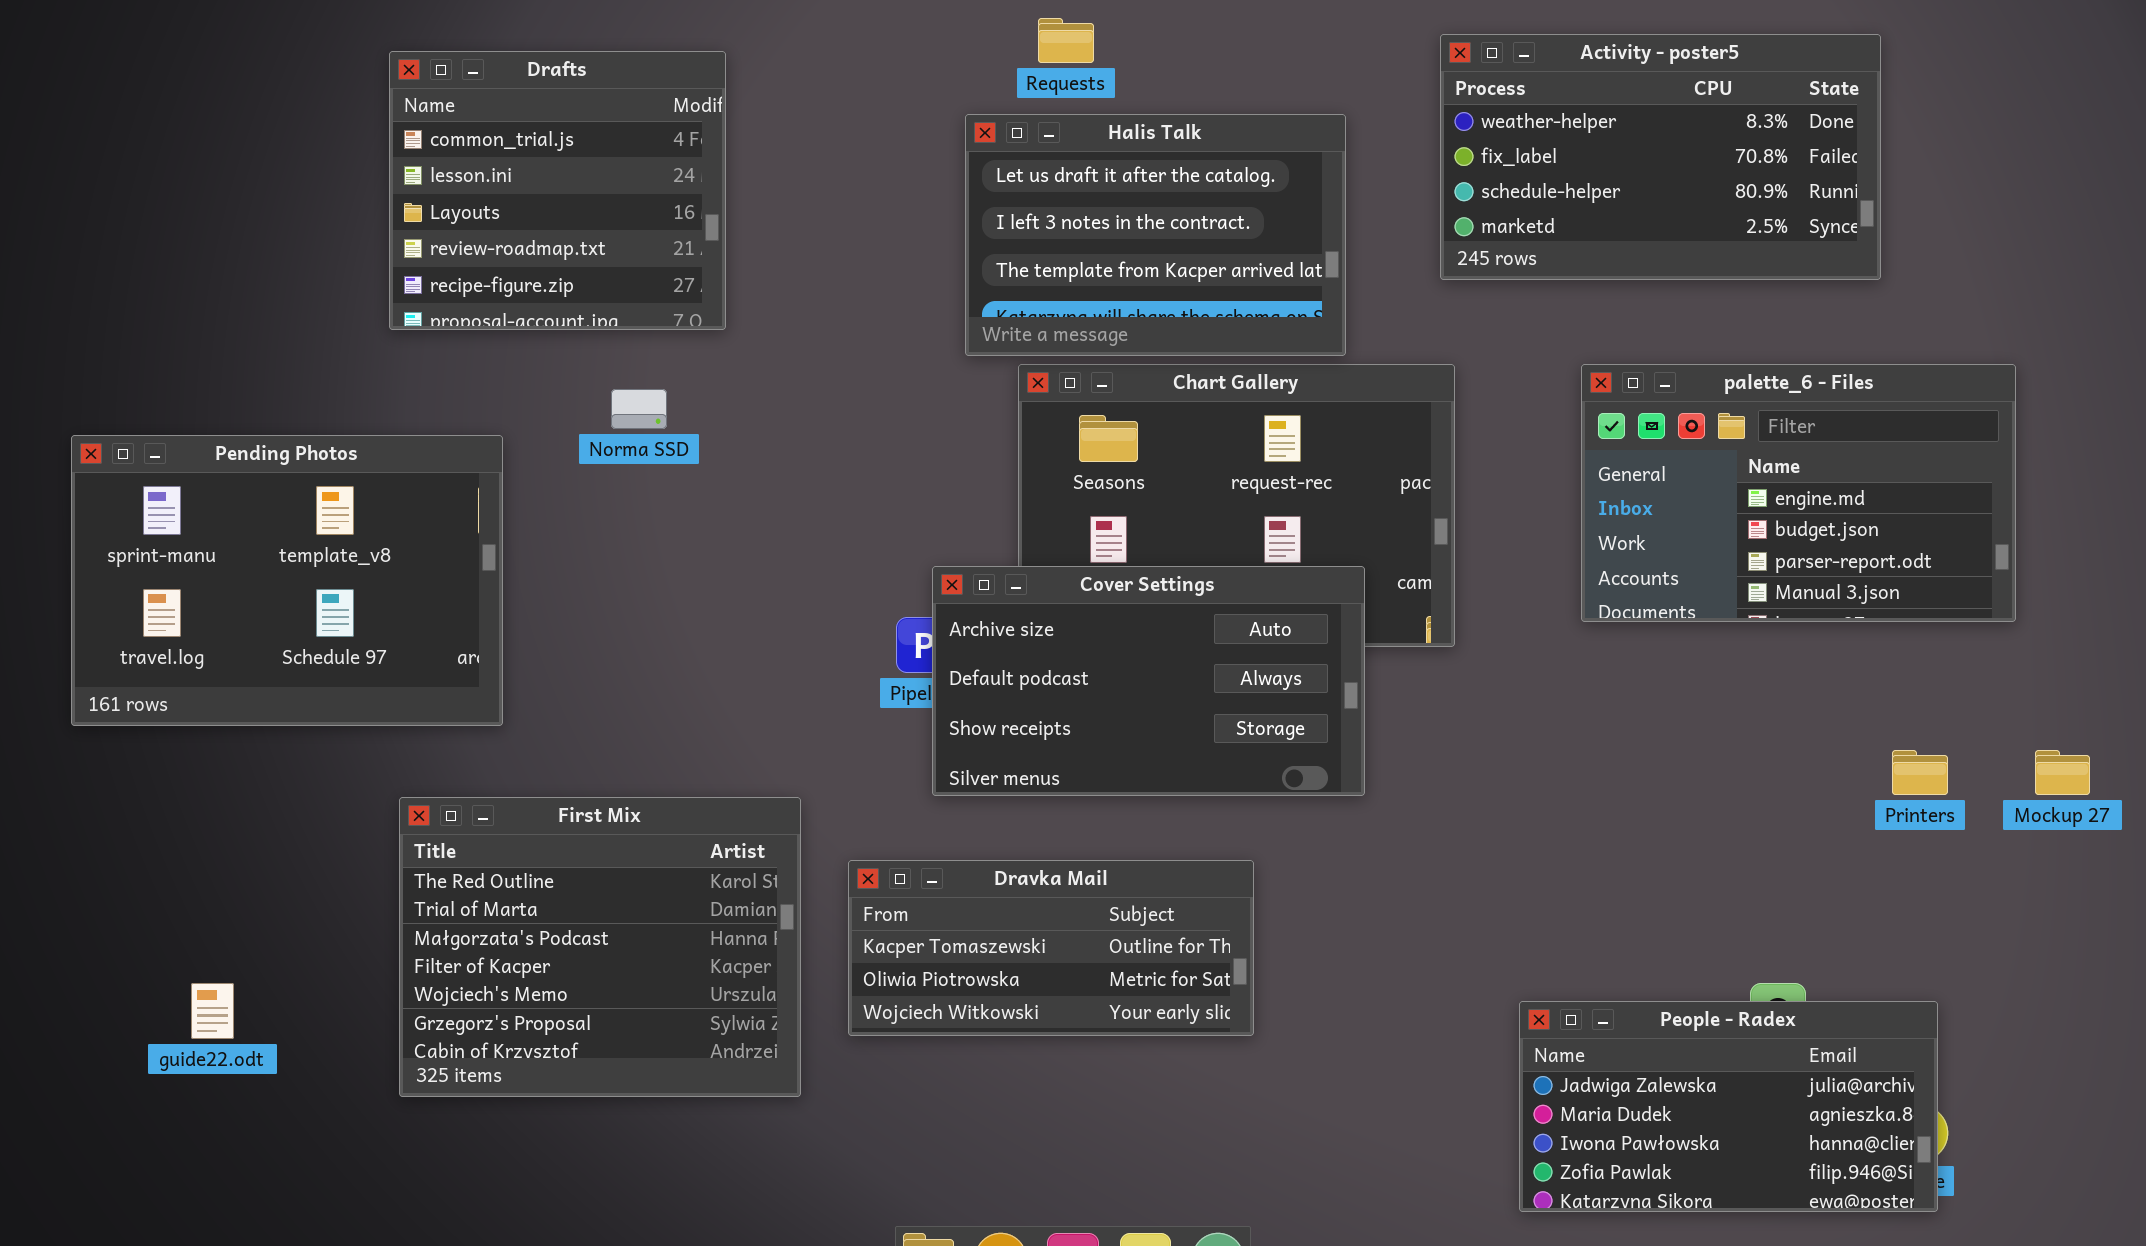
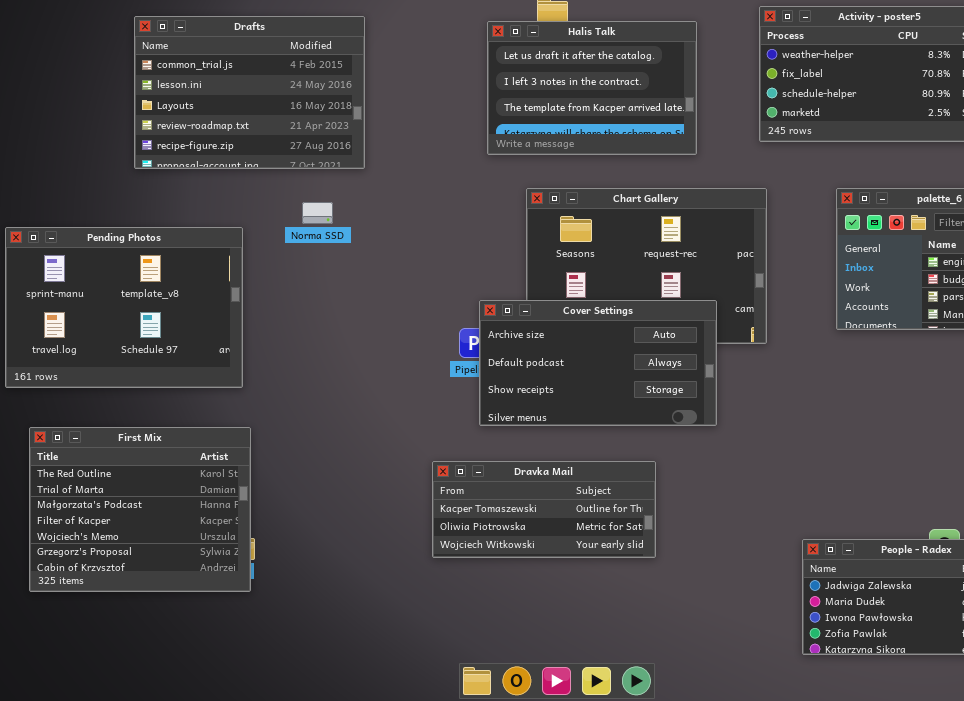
Drafts: [389,51,726,330] -> [134,16,365,169], resized
Halis Talk: [965,114,1346,356] -> [487,21,697,155], moved
First Mix: [399,797,801,1097] -> [29,427,251,592], moved

